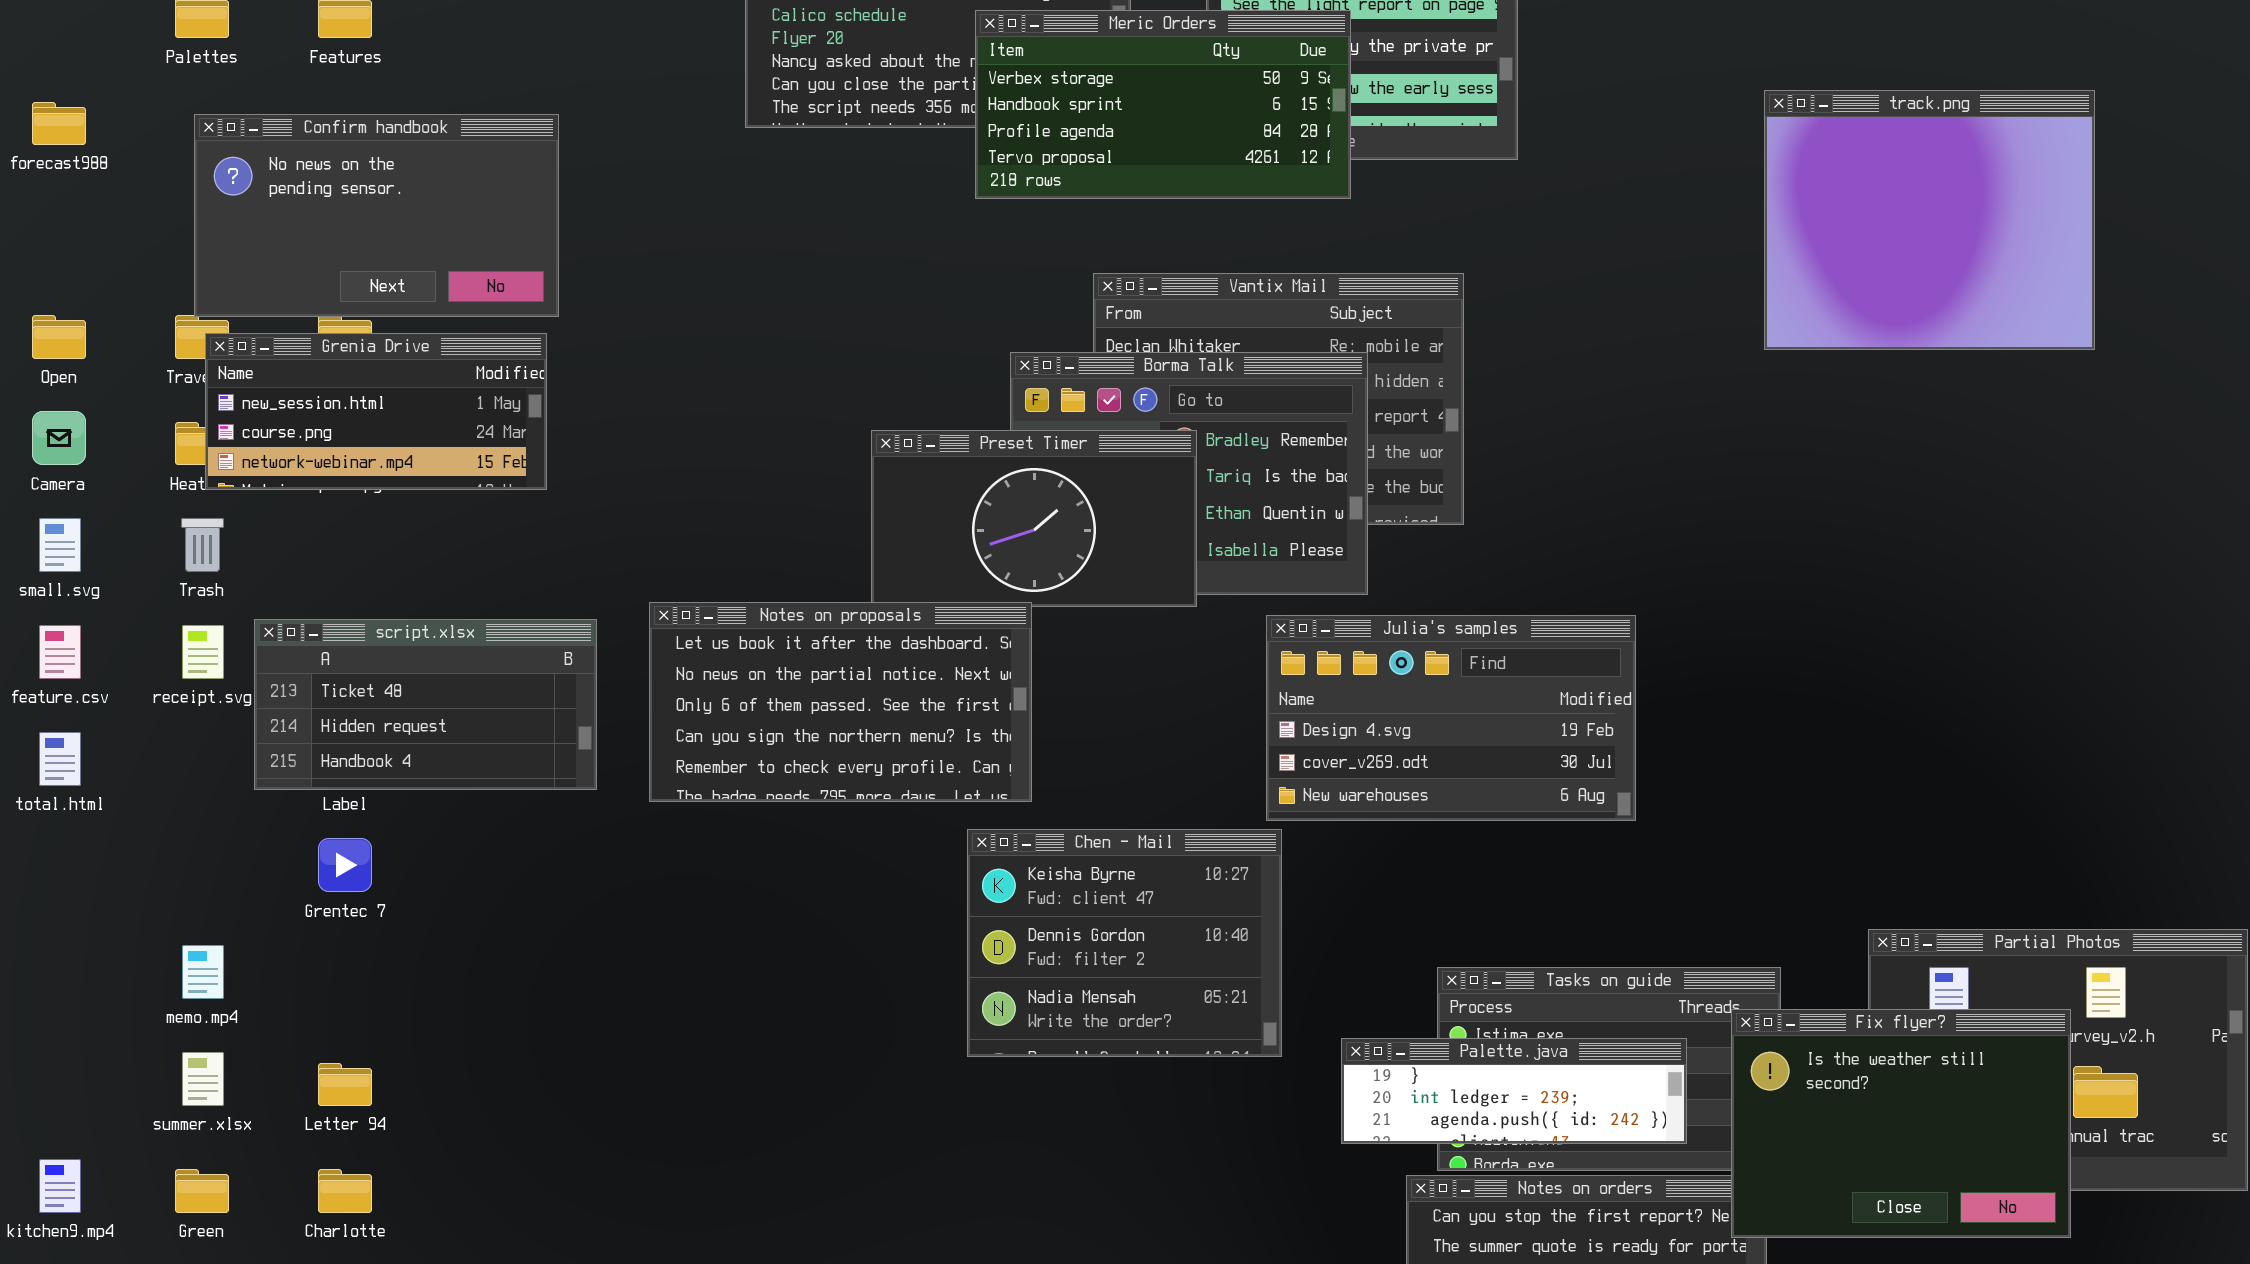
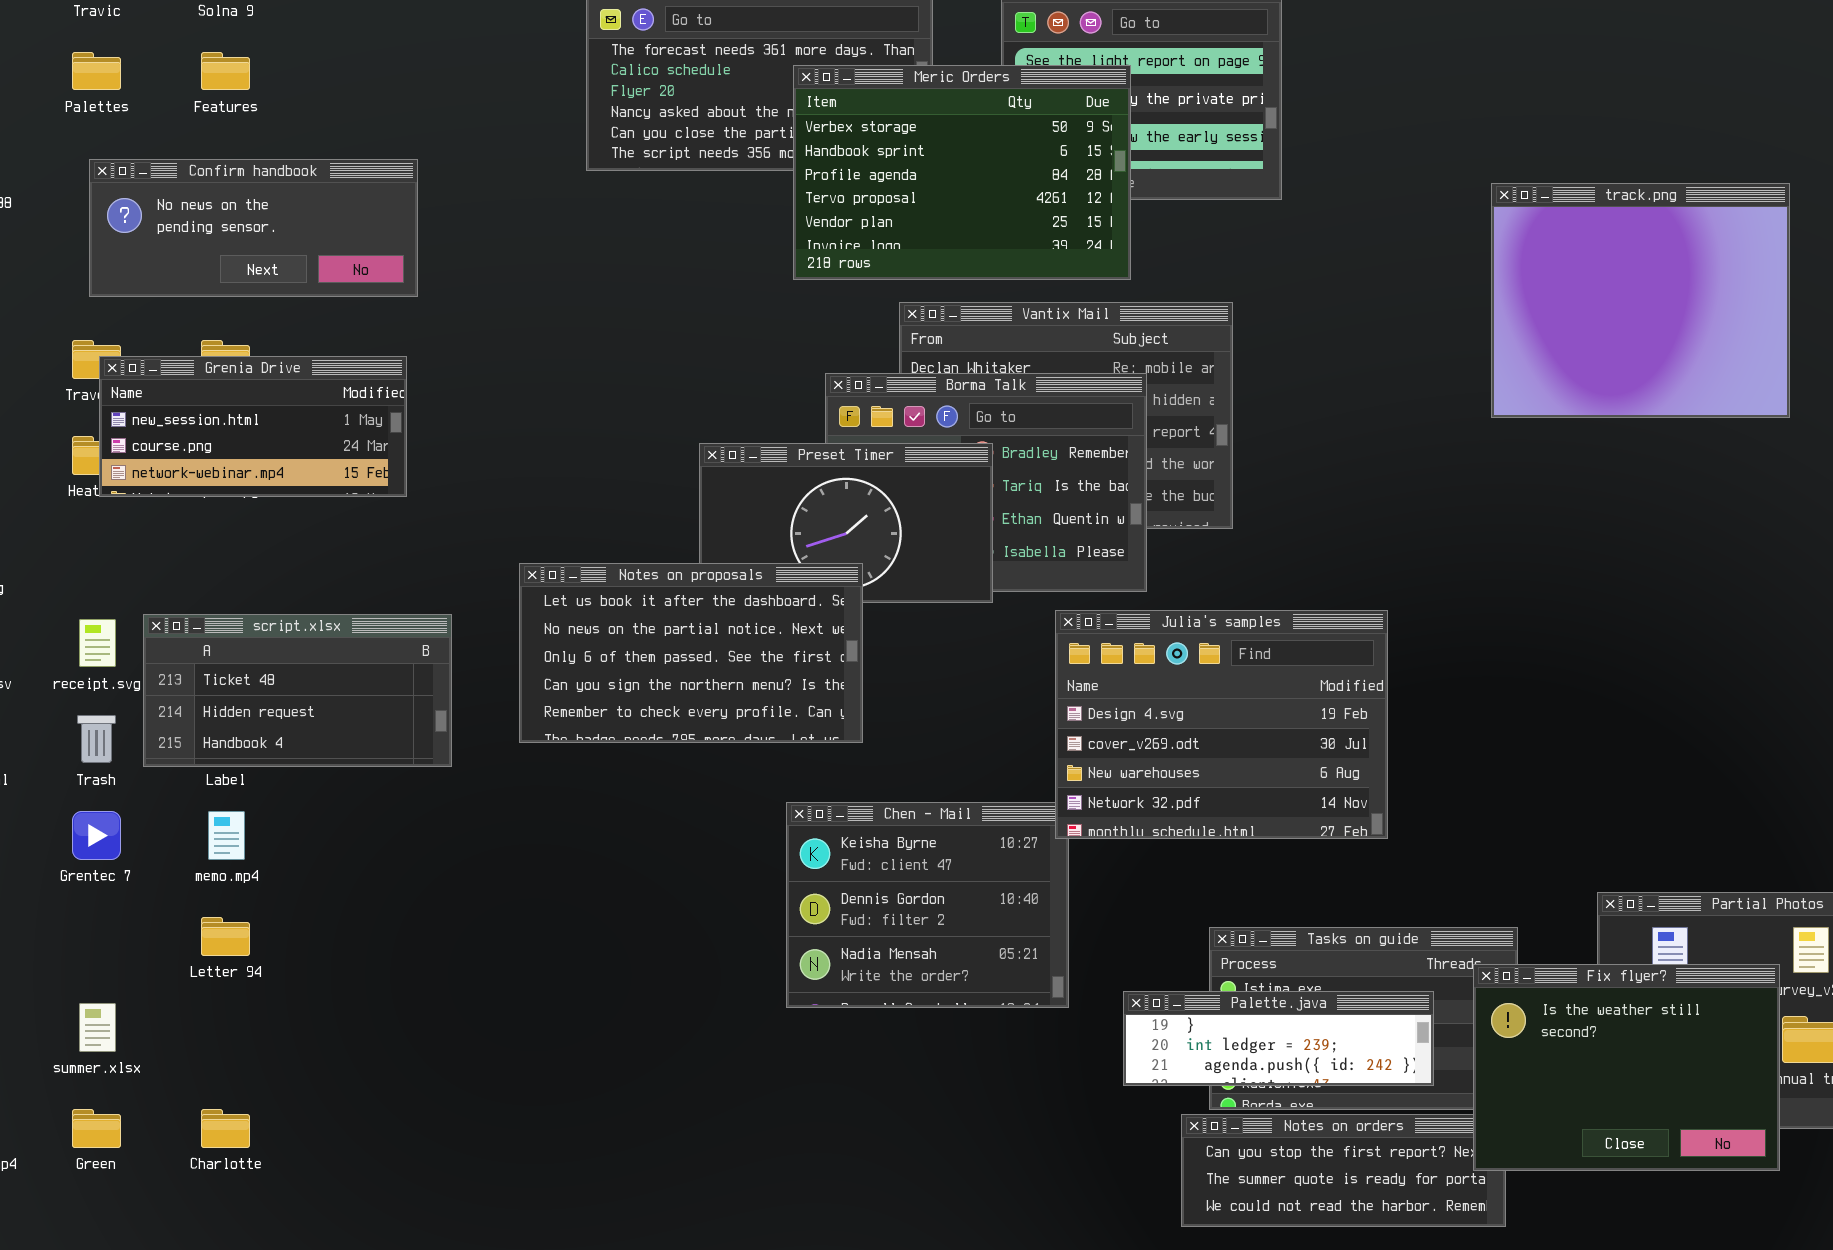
Meric Orders: [975,10,1351,199] -> [793,65,1131,280], resized
track.png: [1764,90,2095,350] -> [1491,183,1790,418], moved
Confirm handbook: [194,114,559,317] -> [89,159,418,297], resized
Trash: [181,518,224,572] -> [77,715,116,763], moved
Notes on proposals: [649,602,1032,802] -> [519,563,863,743], moved
Julia's samples: [1266,615,1636,821] -> [1055,610,1388,839], resized
Grentec 7: [318,838,372,892] -> [72,811,121,860], moved
memo.mp4: [182,945,224,999] -> [208,811,245,860], moved
Letter 94: [318,1063,372,1106] -> [201,917,250,956], moved

